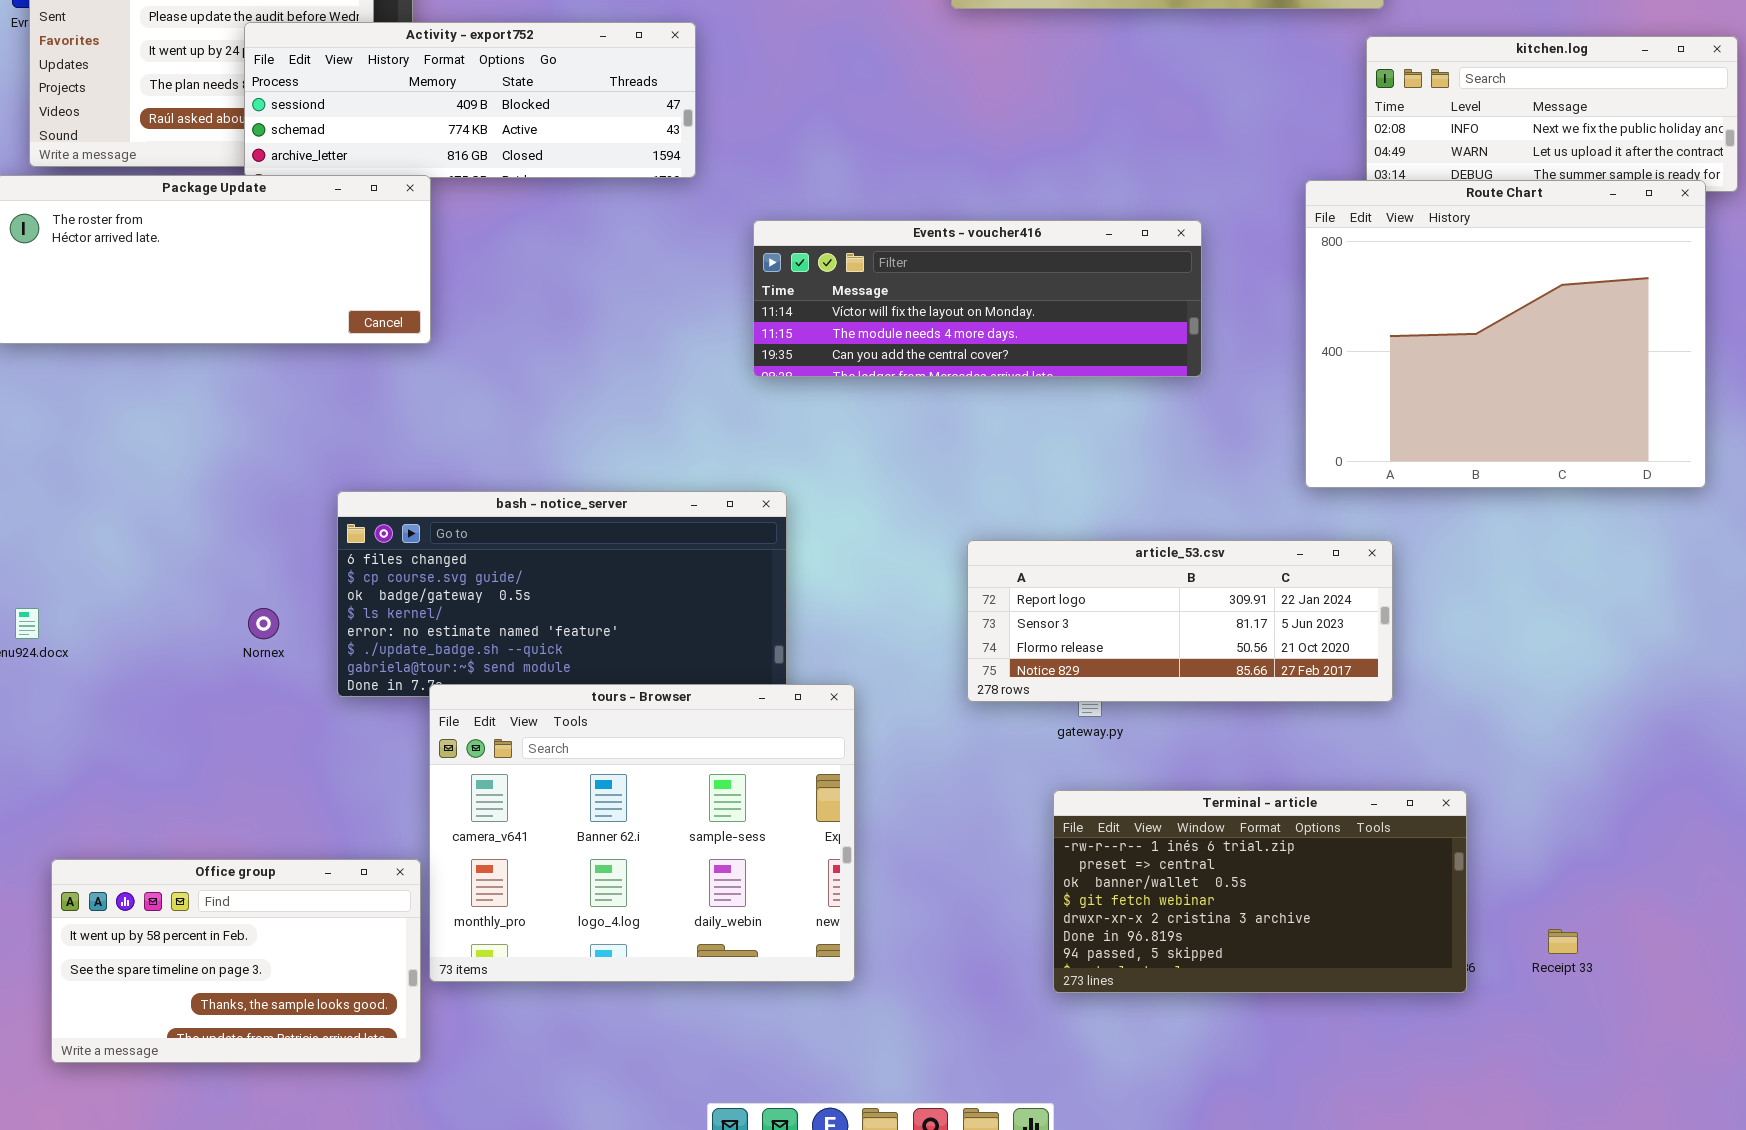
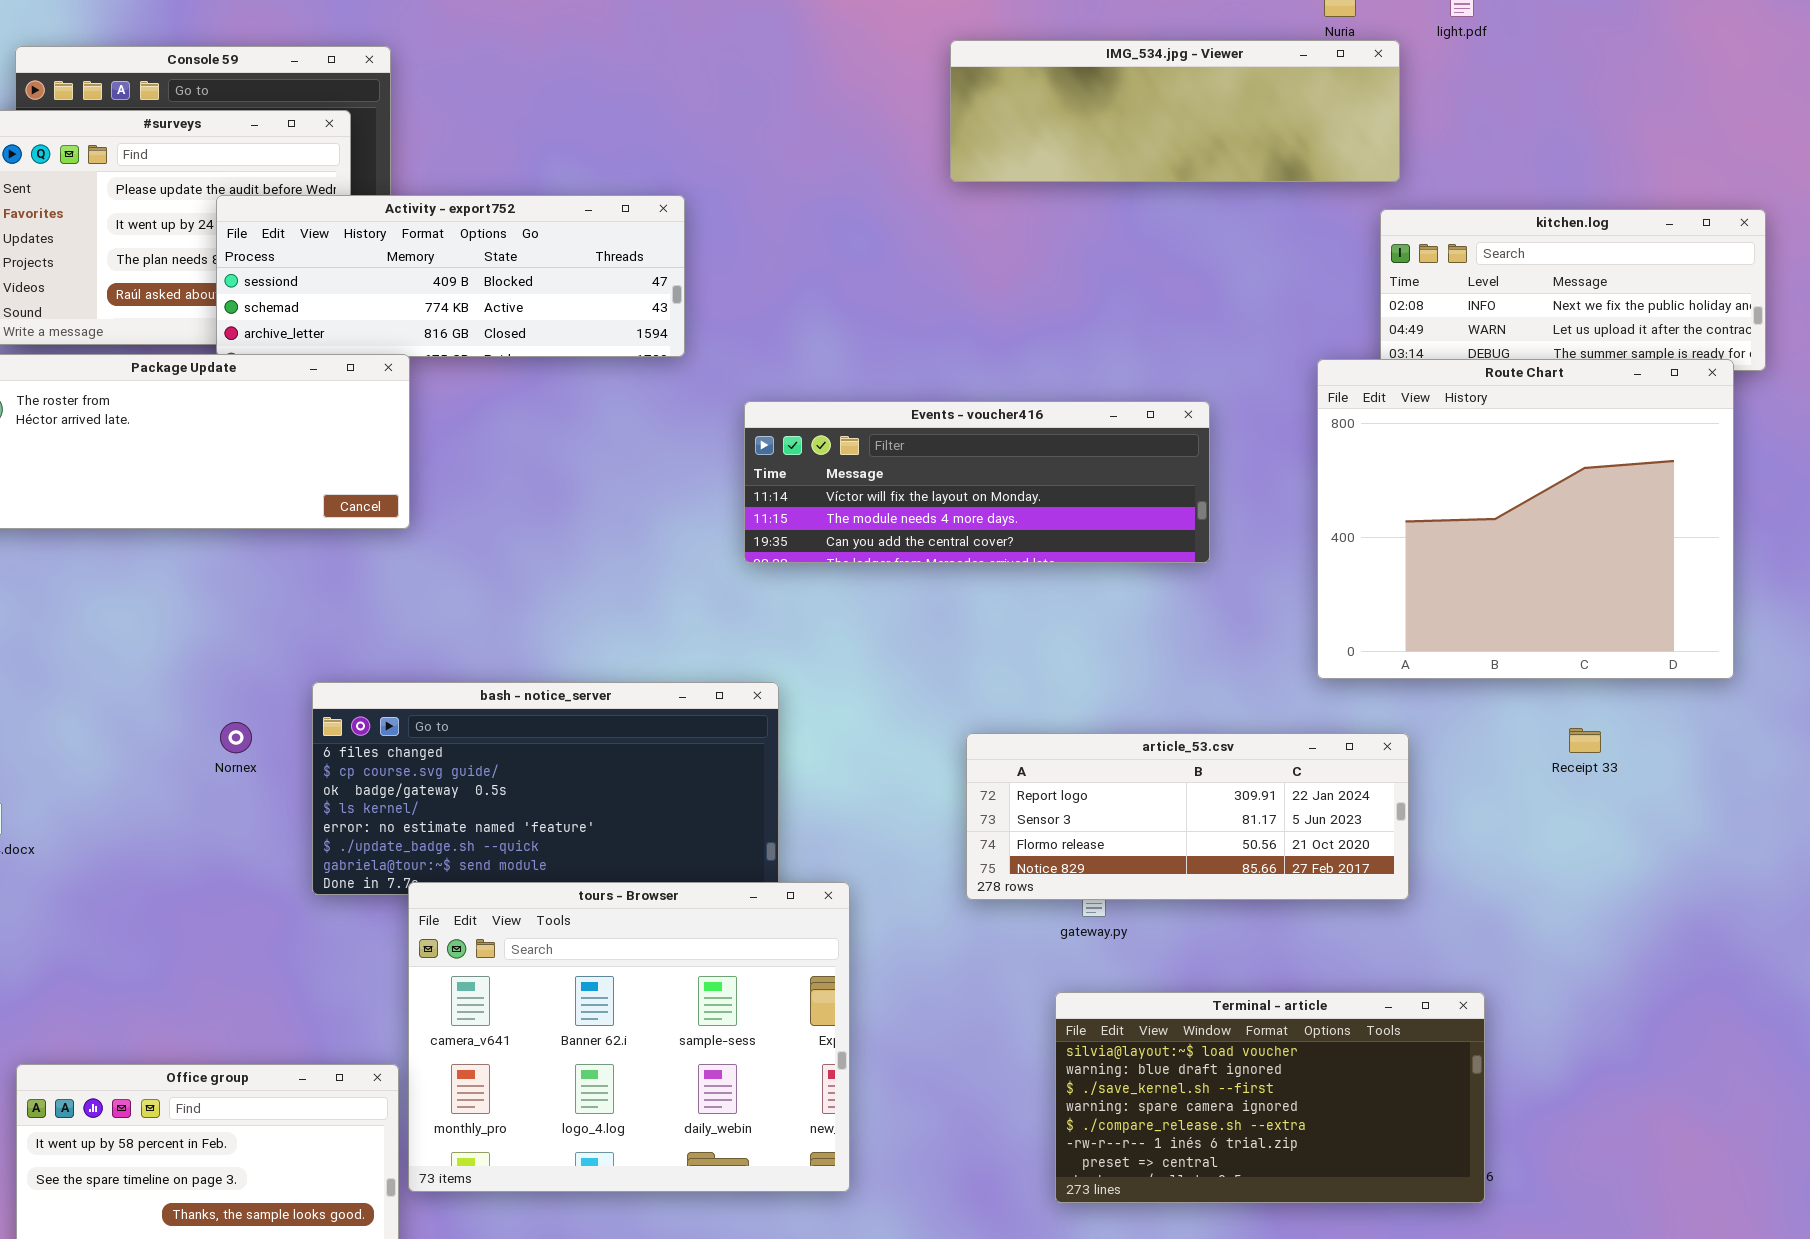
Nornex: [248,608,279,639] -> [220,722,252,753], moved
Terminal - article: [1053,790,1467,993] -> [1055,992,1485,1203], scrolled up 5 rows
Receipt 33: [1548,929,1578,954] -> [1569,728,1601,753], moved

